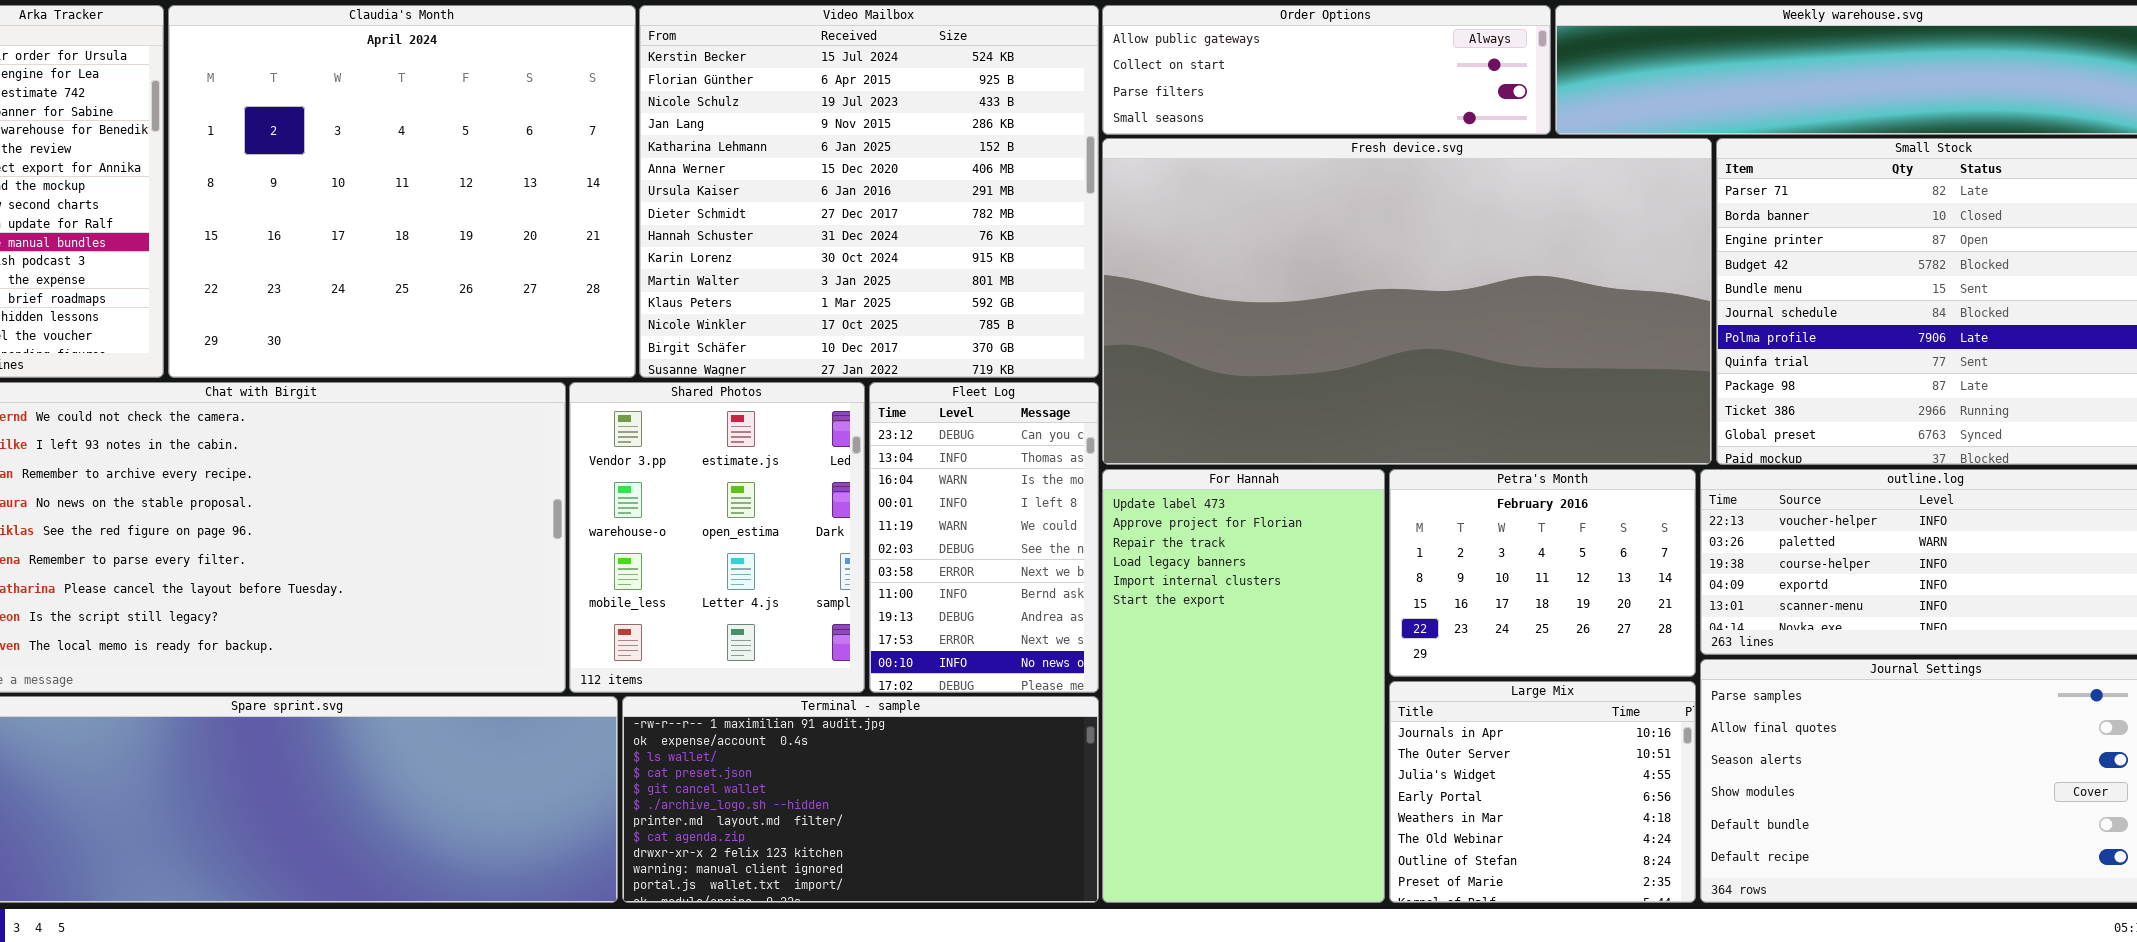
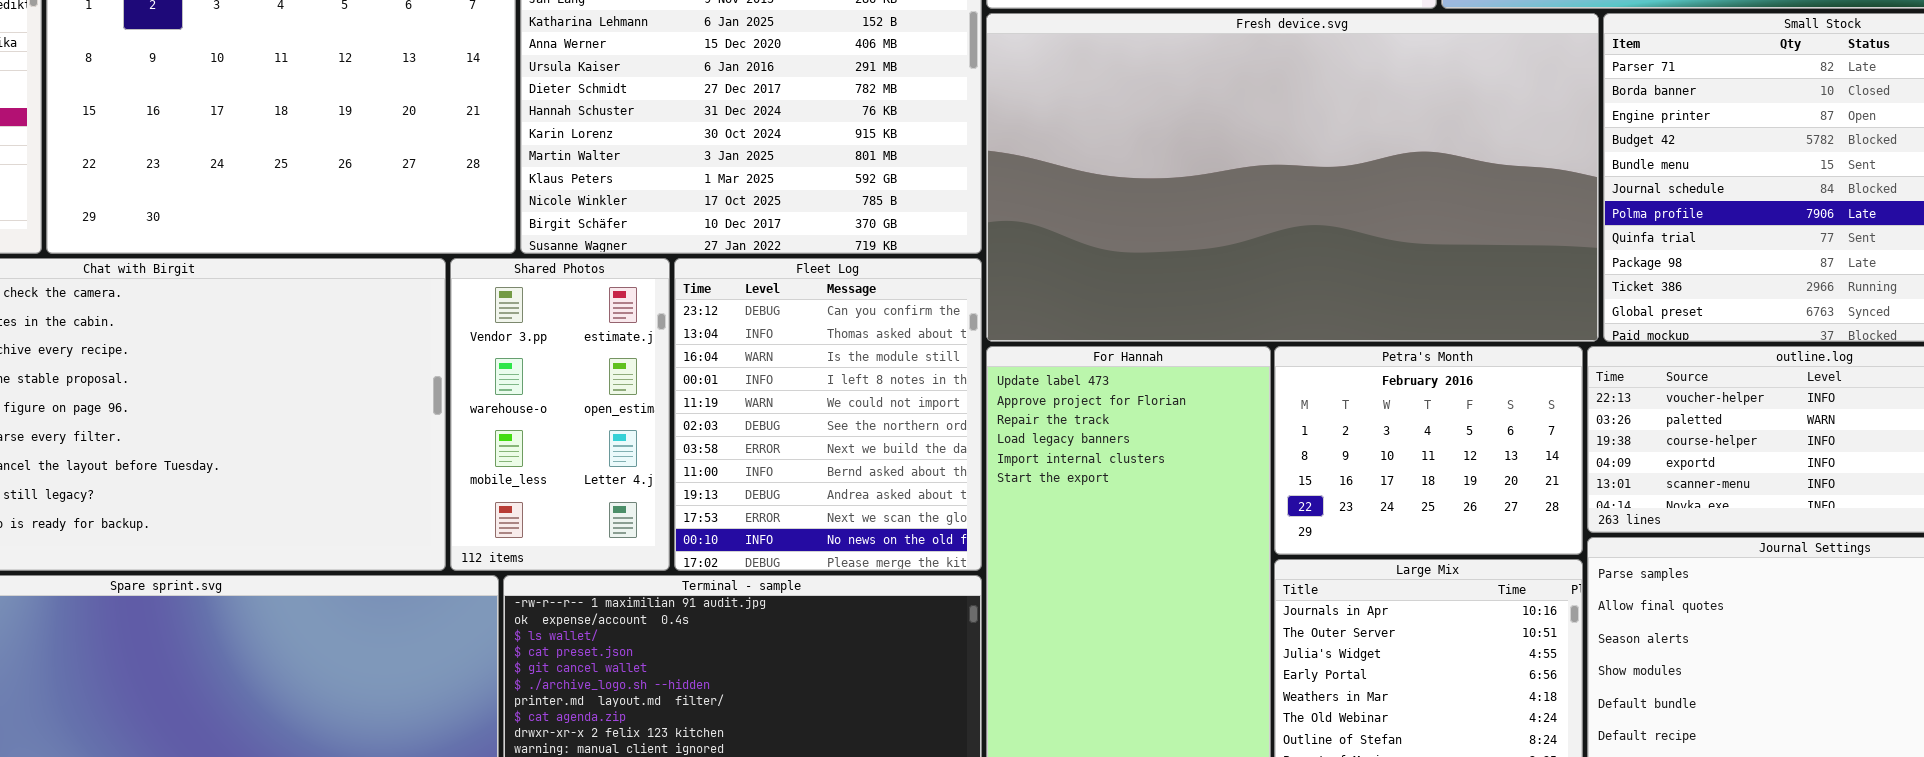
Shared Photos: [569,382,865,693] -> [450,258,670,571], resized
Fleet Log: [869,382,1099,693] -> [674,258,982,571], resized

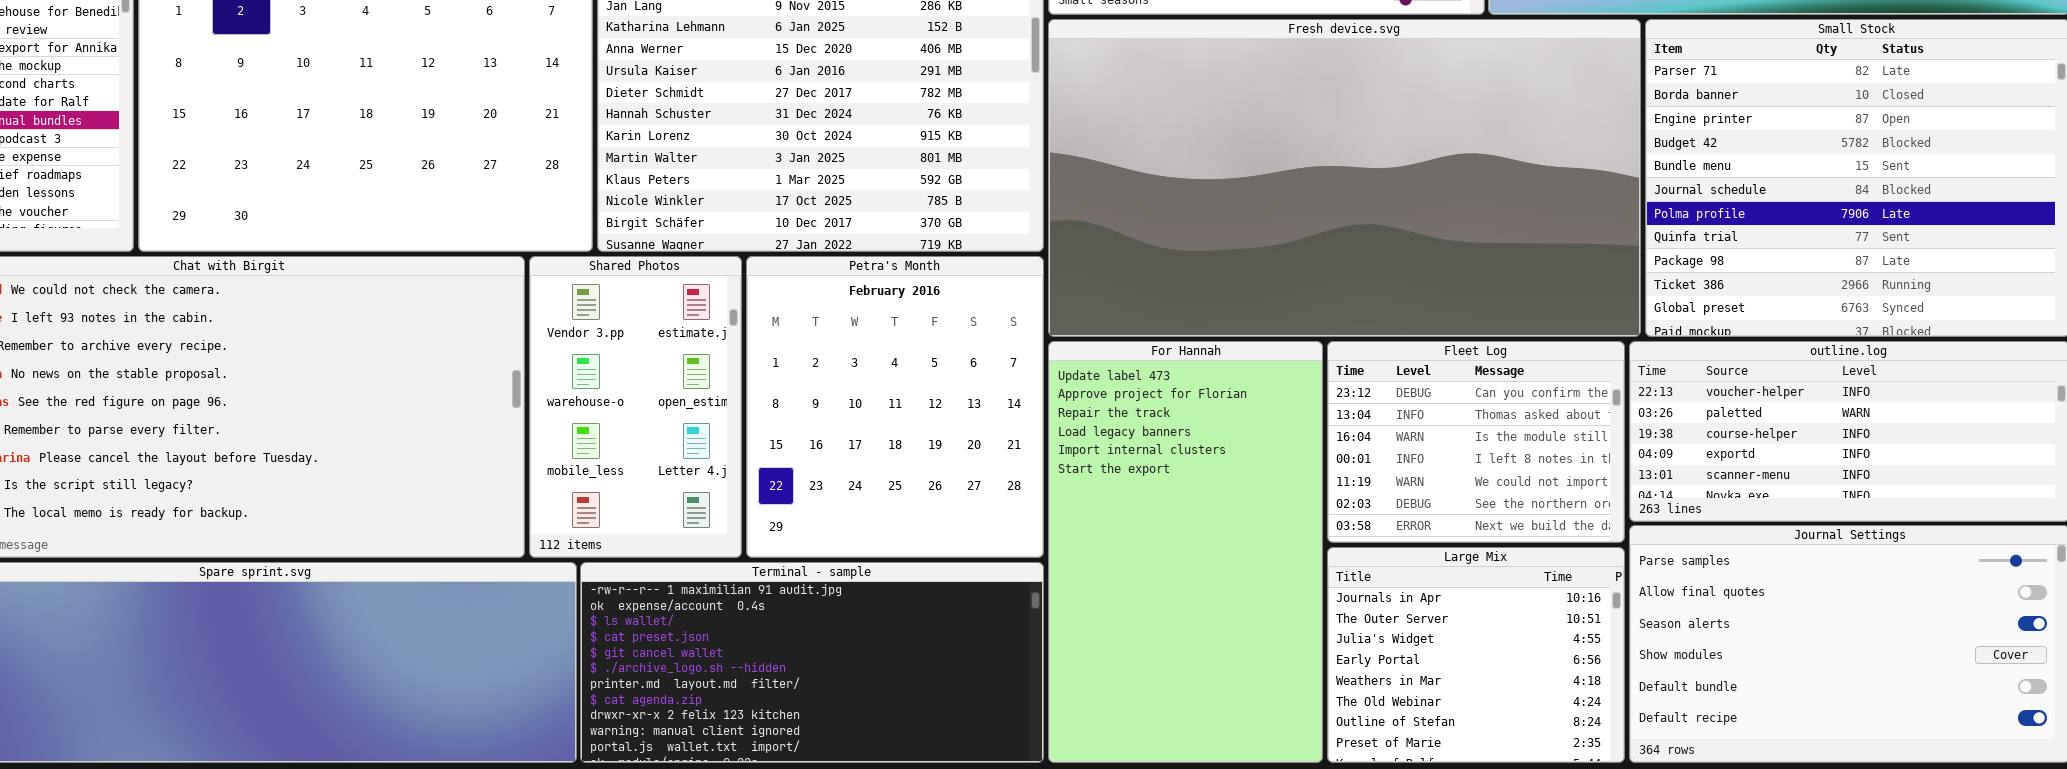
Fleet Log: [674,258,982,571] -> [1327,341,1625,543], moved, resized
Petra's Month: [1274,346,1583,555] -> [746,256,1044,558], moved, resized

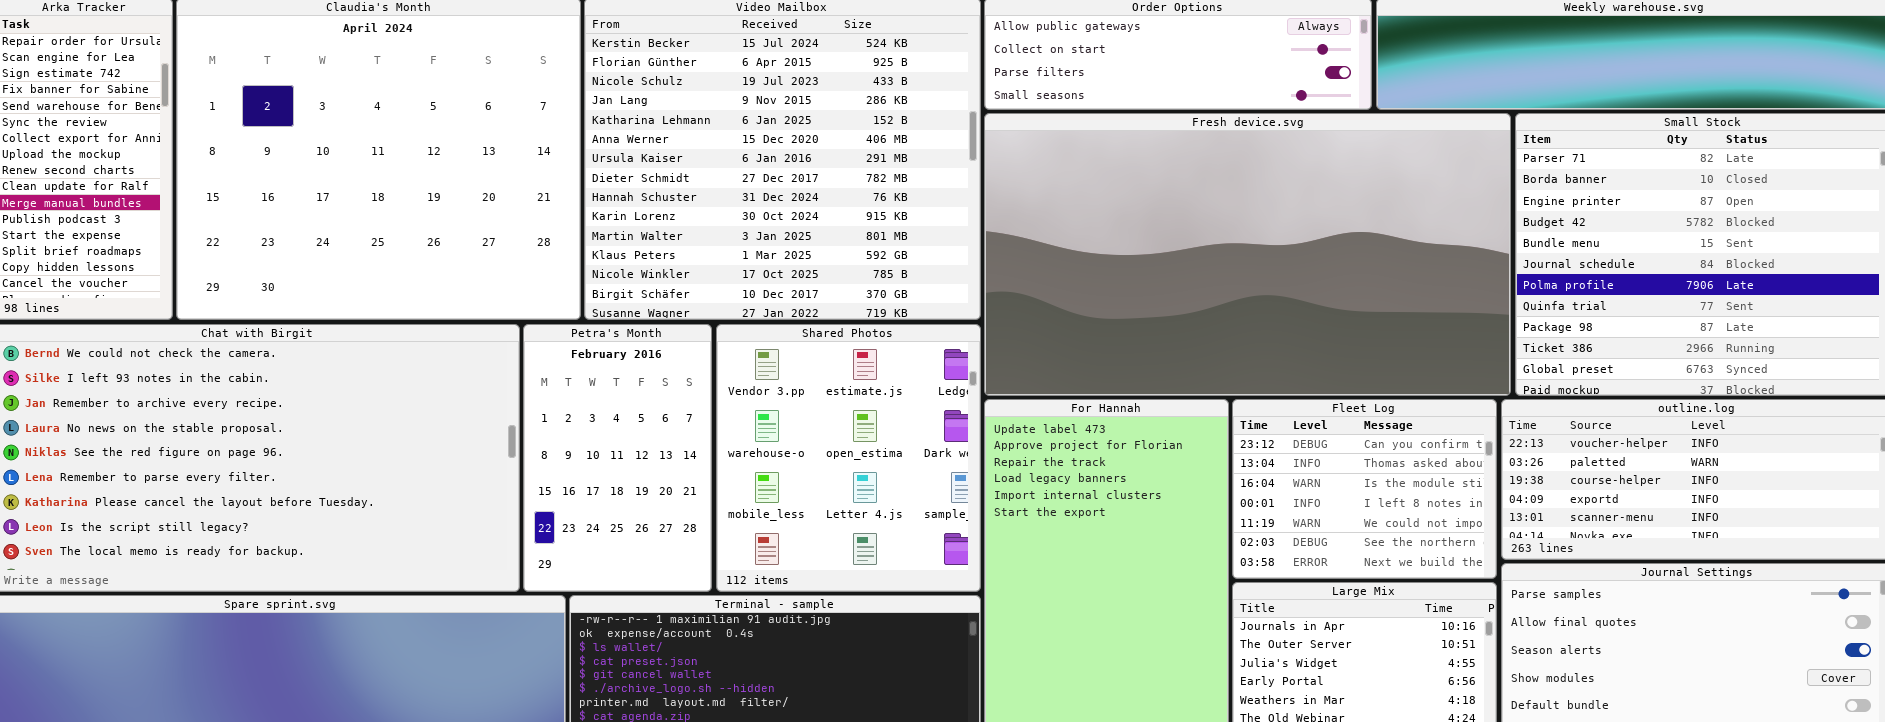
Shared Photos: [529,256,742,558] -> [716,324,981,592], moved, resized
Petra's Month: [746,256,1044,558] -> [523,324,712,592], moved, resized

